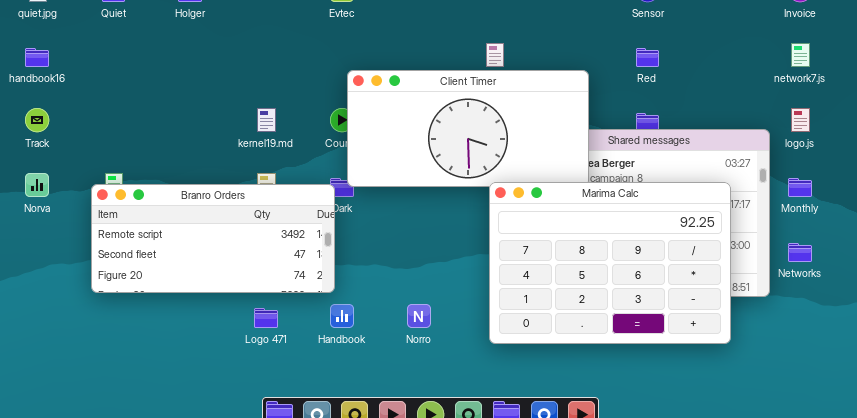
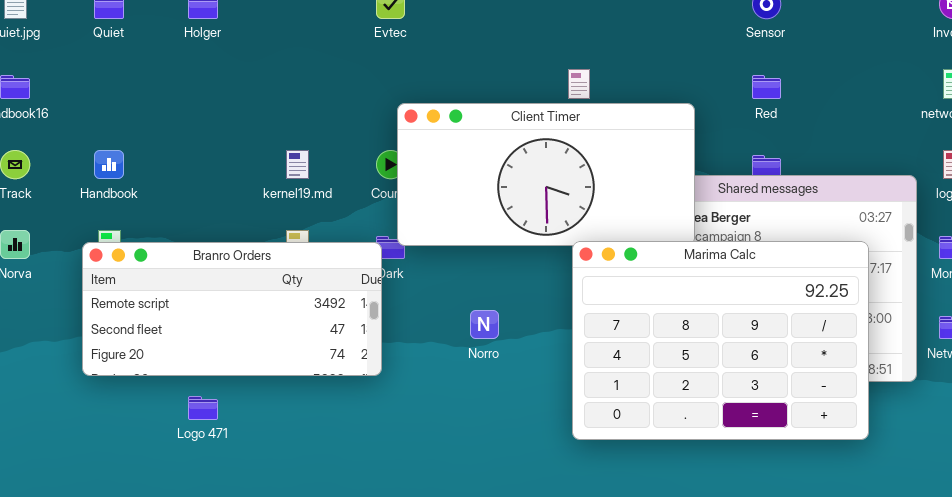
Handbook: [330,304,354,328] -> [94,150,124,179], moved
Norro: [407,304,431,328] -> [470,310,499,339], moved
Logo 471: [254,308,278,328] -> [188,396,218,420], moved

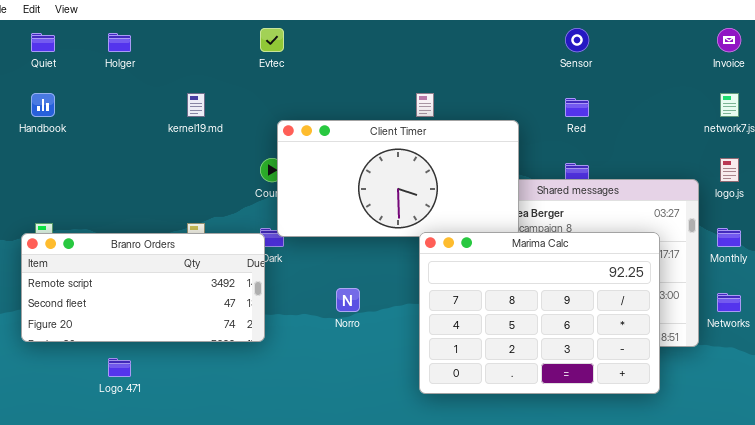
Handbook: [94,150,124,179] -> [31,93,55,117], moved
kernel19.md: [286,150,309,179] -> [187,93,205,117], moved

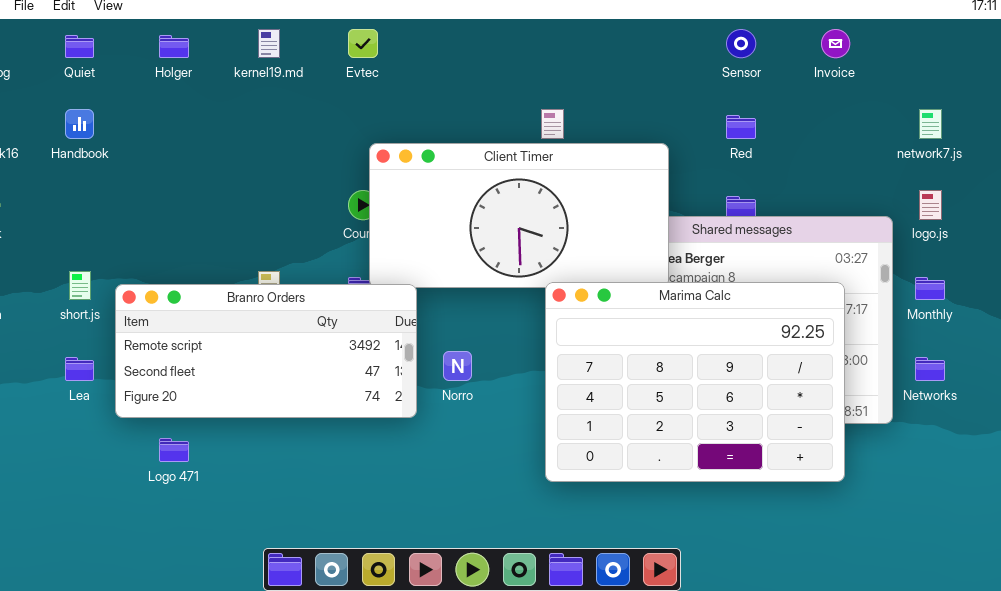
Invoice: [717,28,741,52] -> [821,29,850,58], moved
kernel19.md: [187,93,205,117] -> [258,29,280,58], moved
Branro Orders: [21,233,265,342] -> [115,284,417,418], moved

